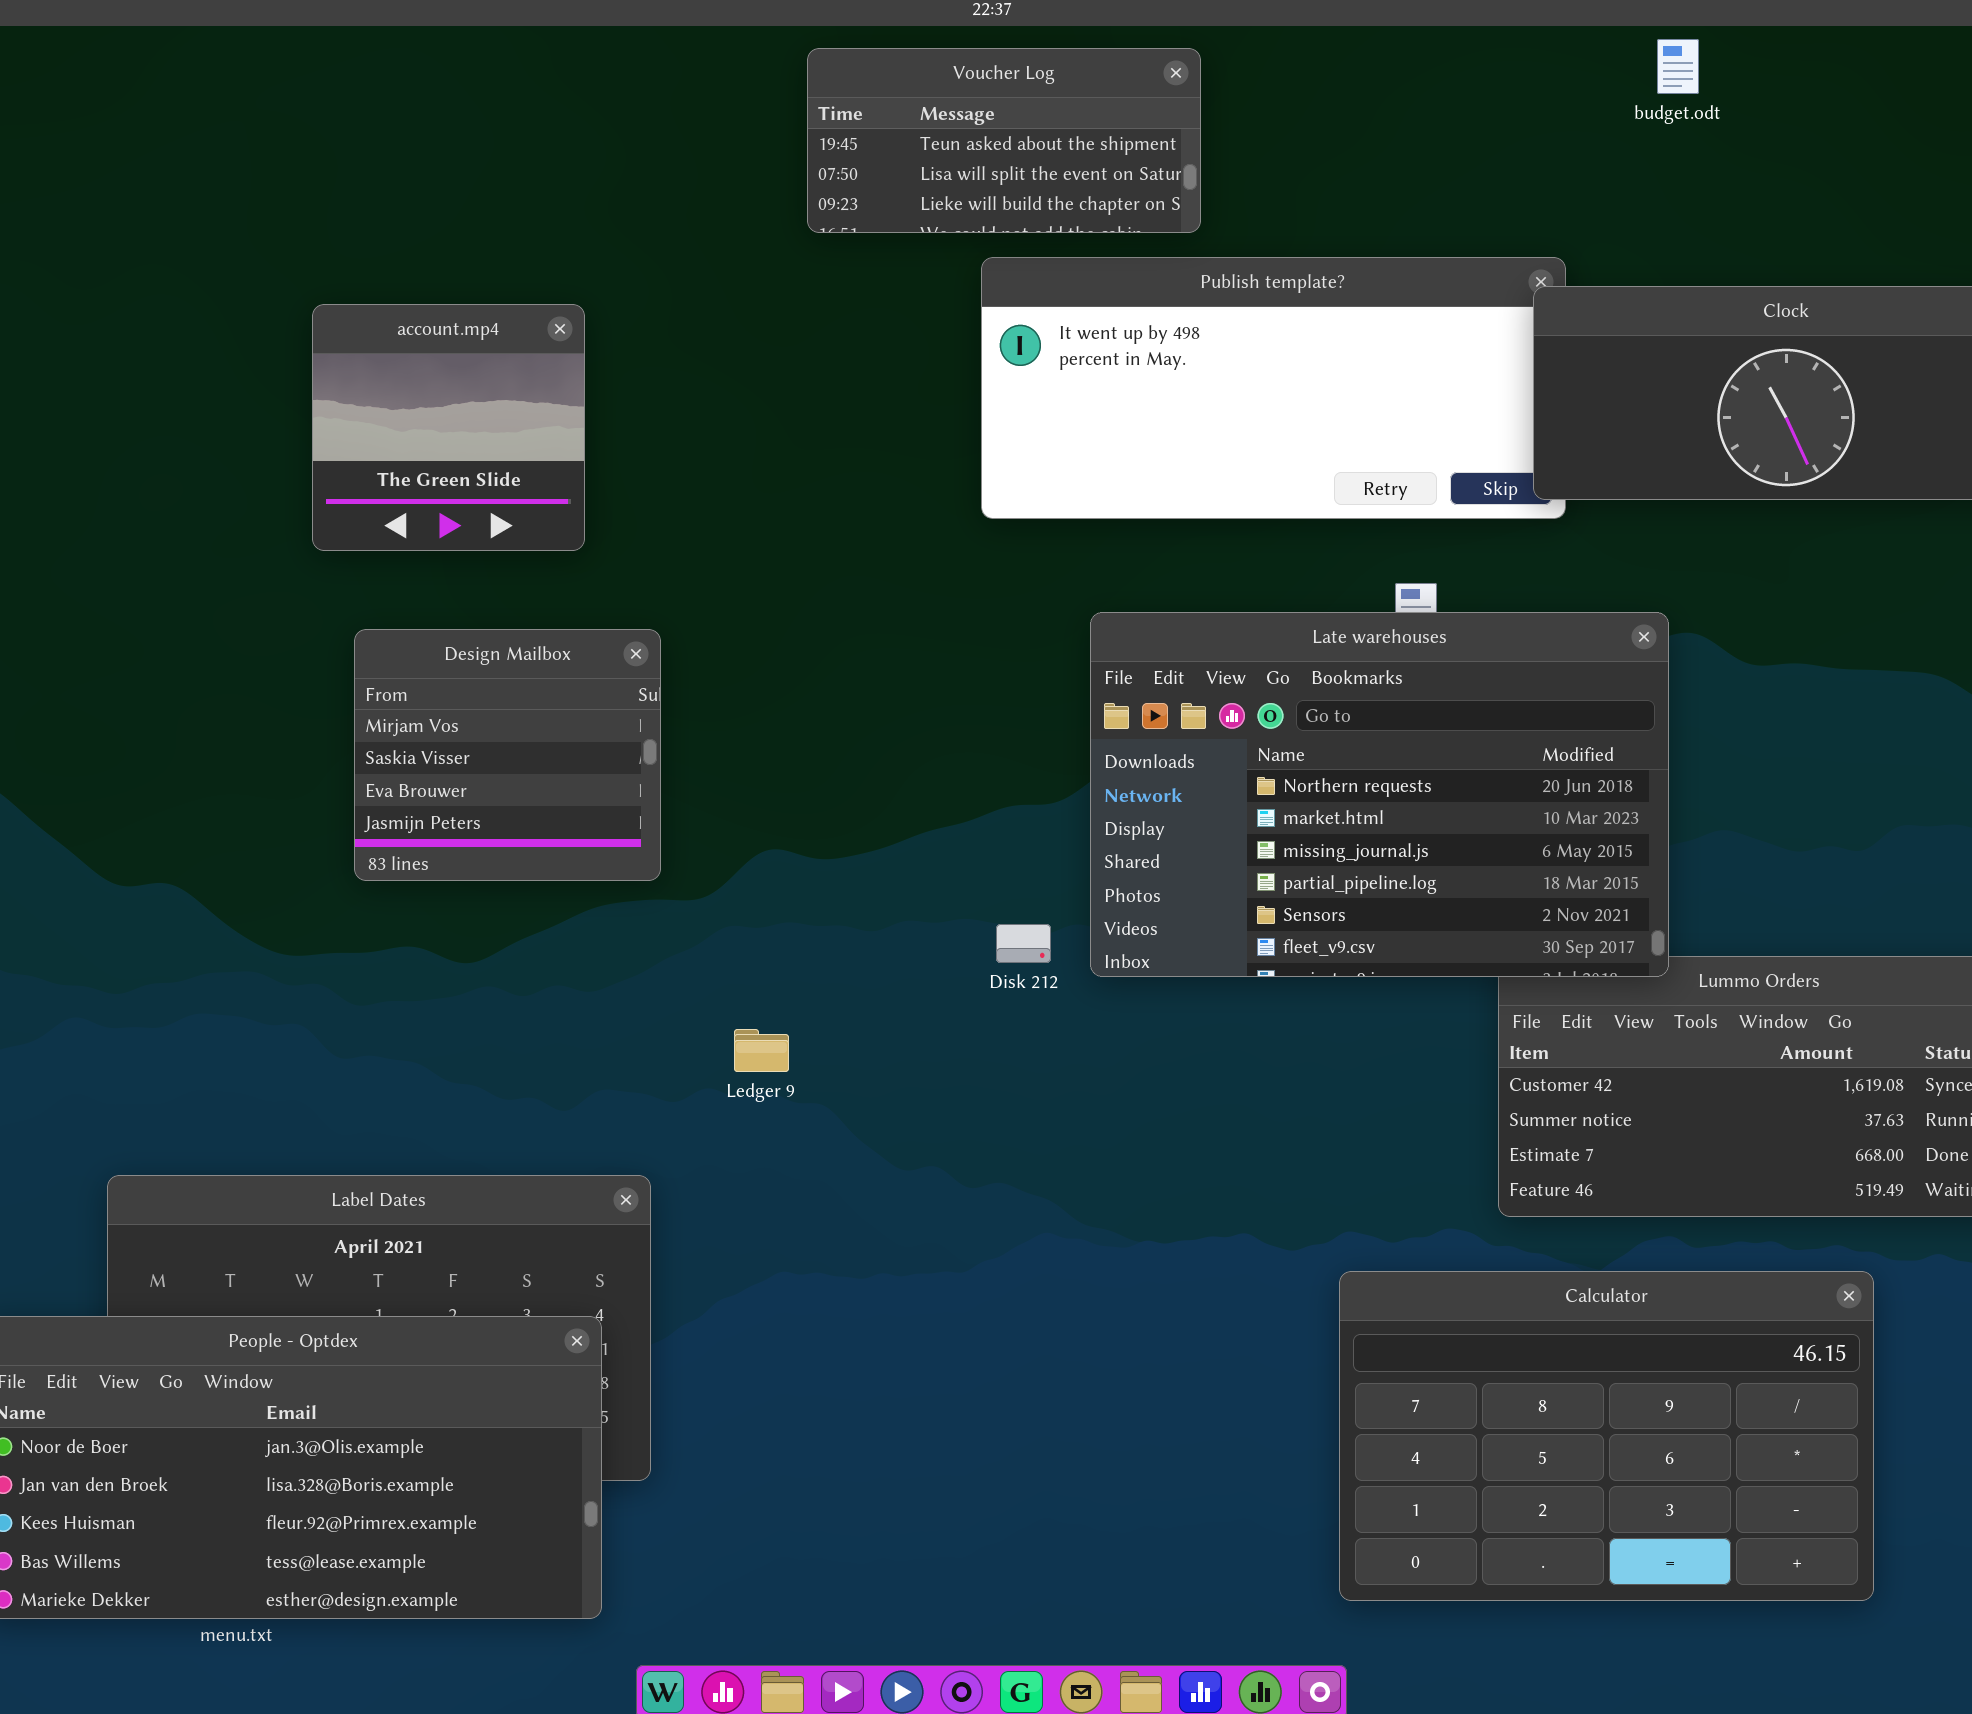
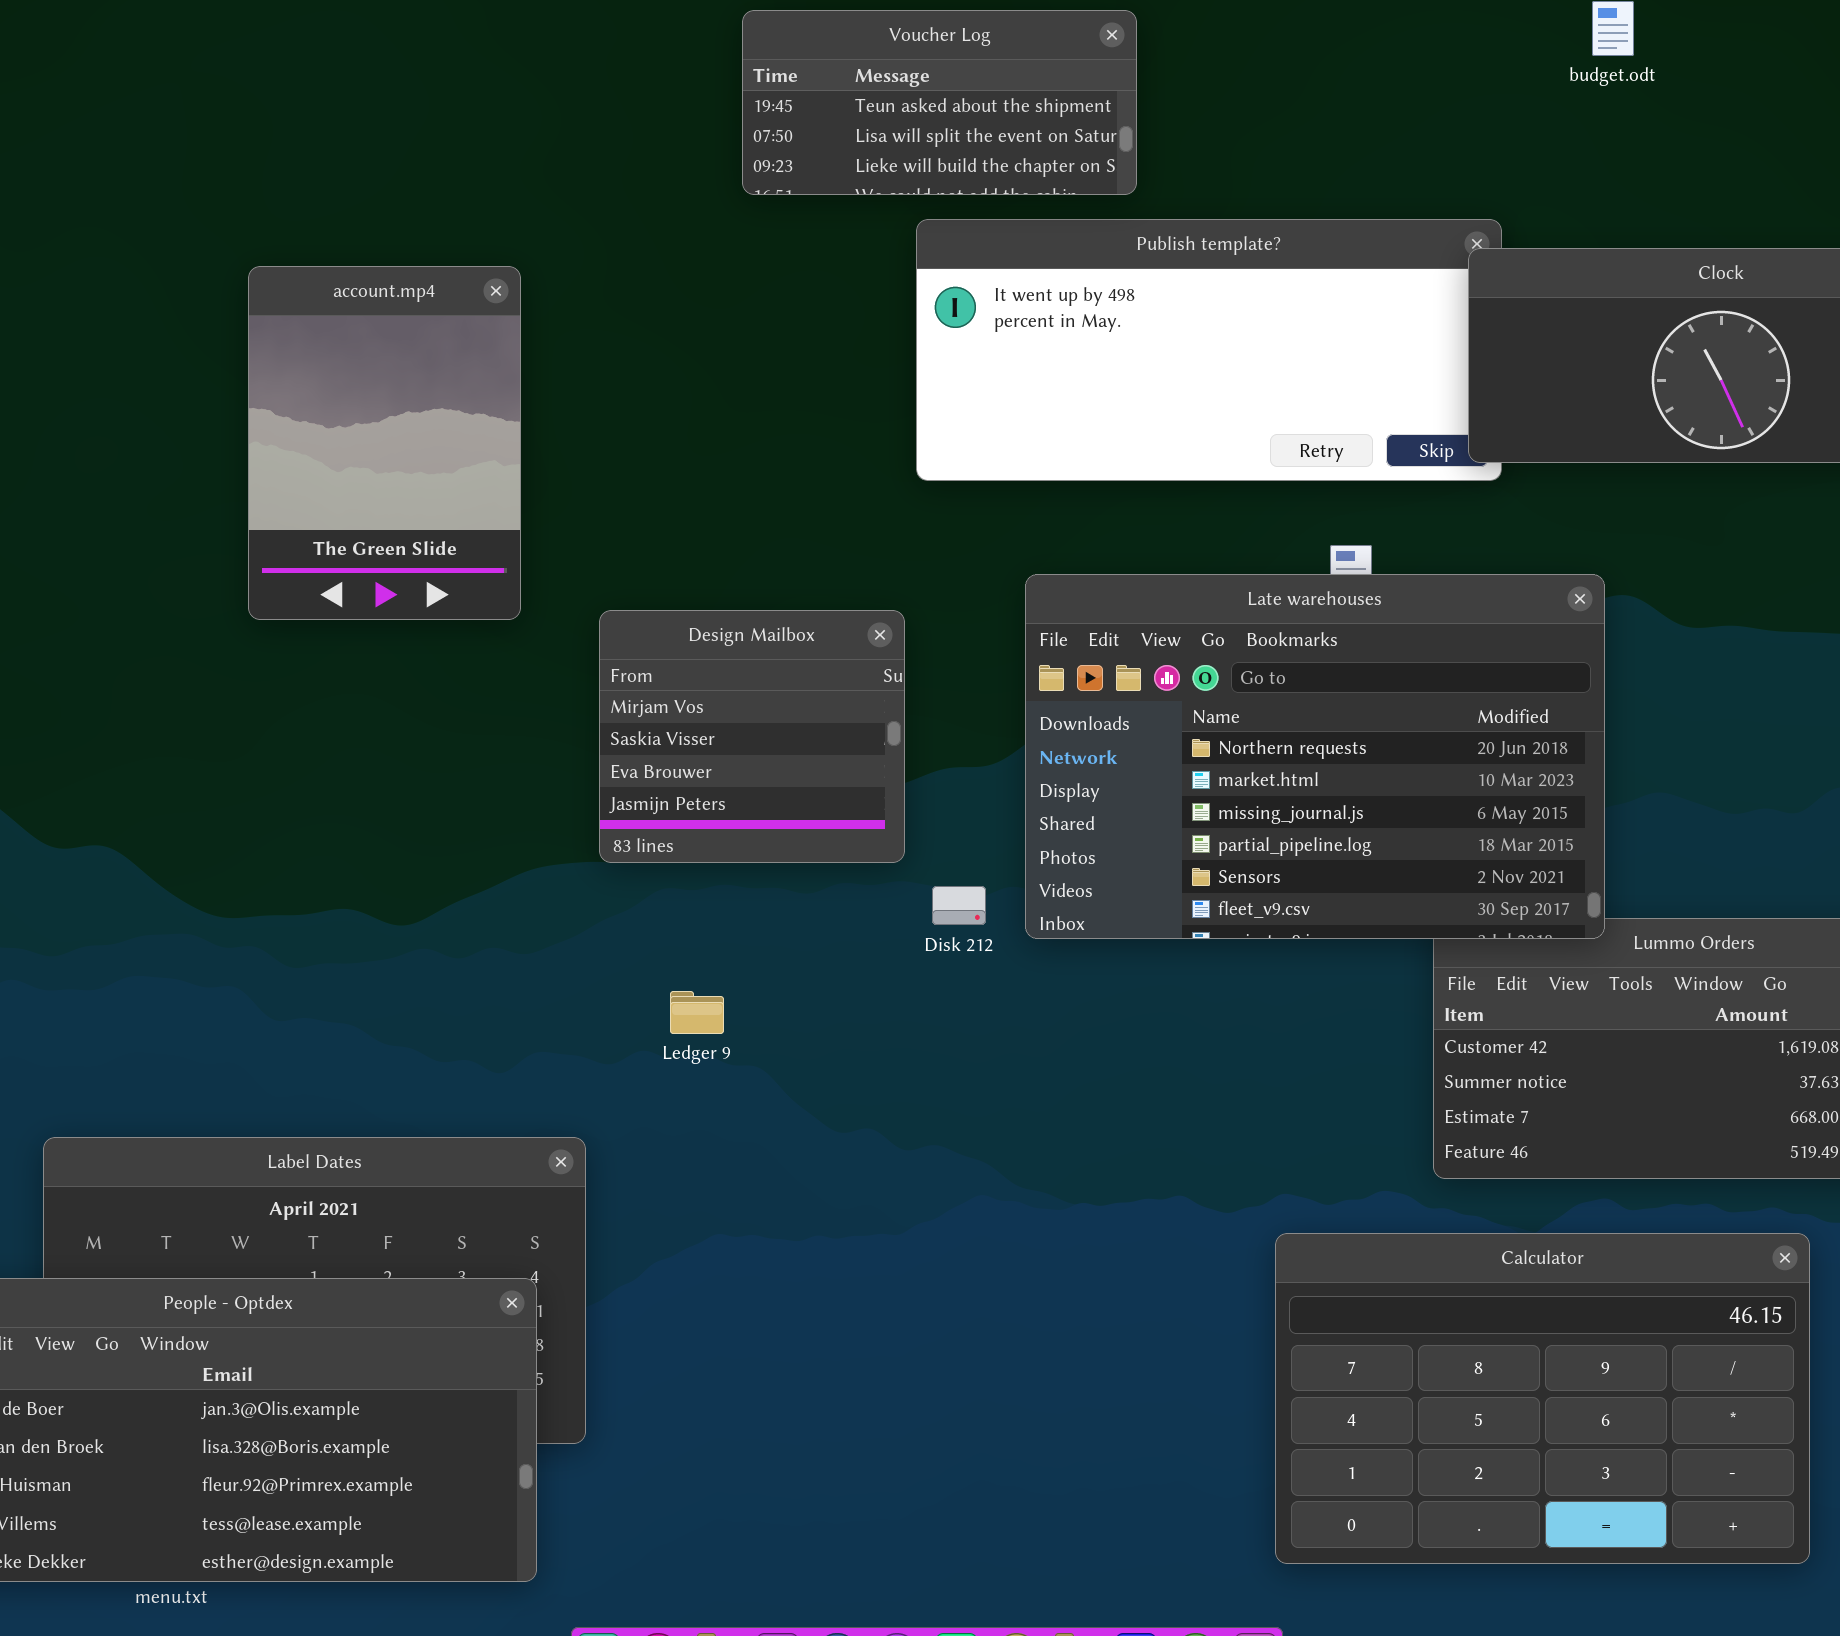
account.mp4: [312,304,585,551] -> [248,266,521,620], resized
Design Mailbox: [354,629,661,881] -> [599,610,905,863], moved

